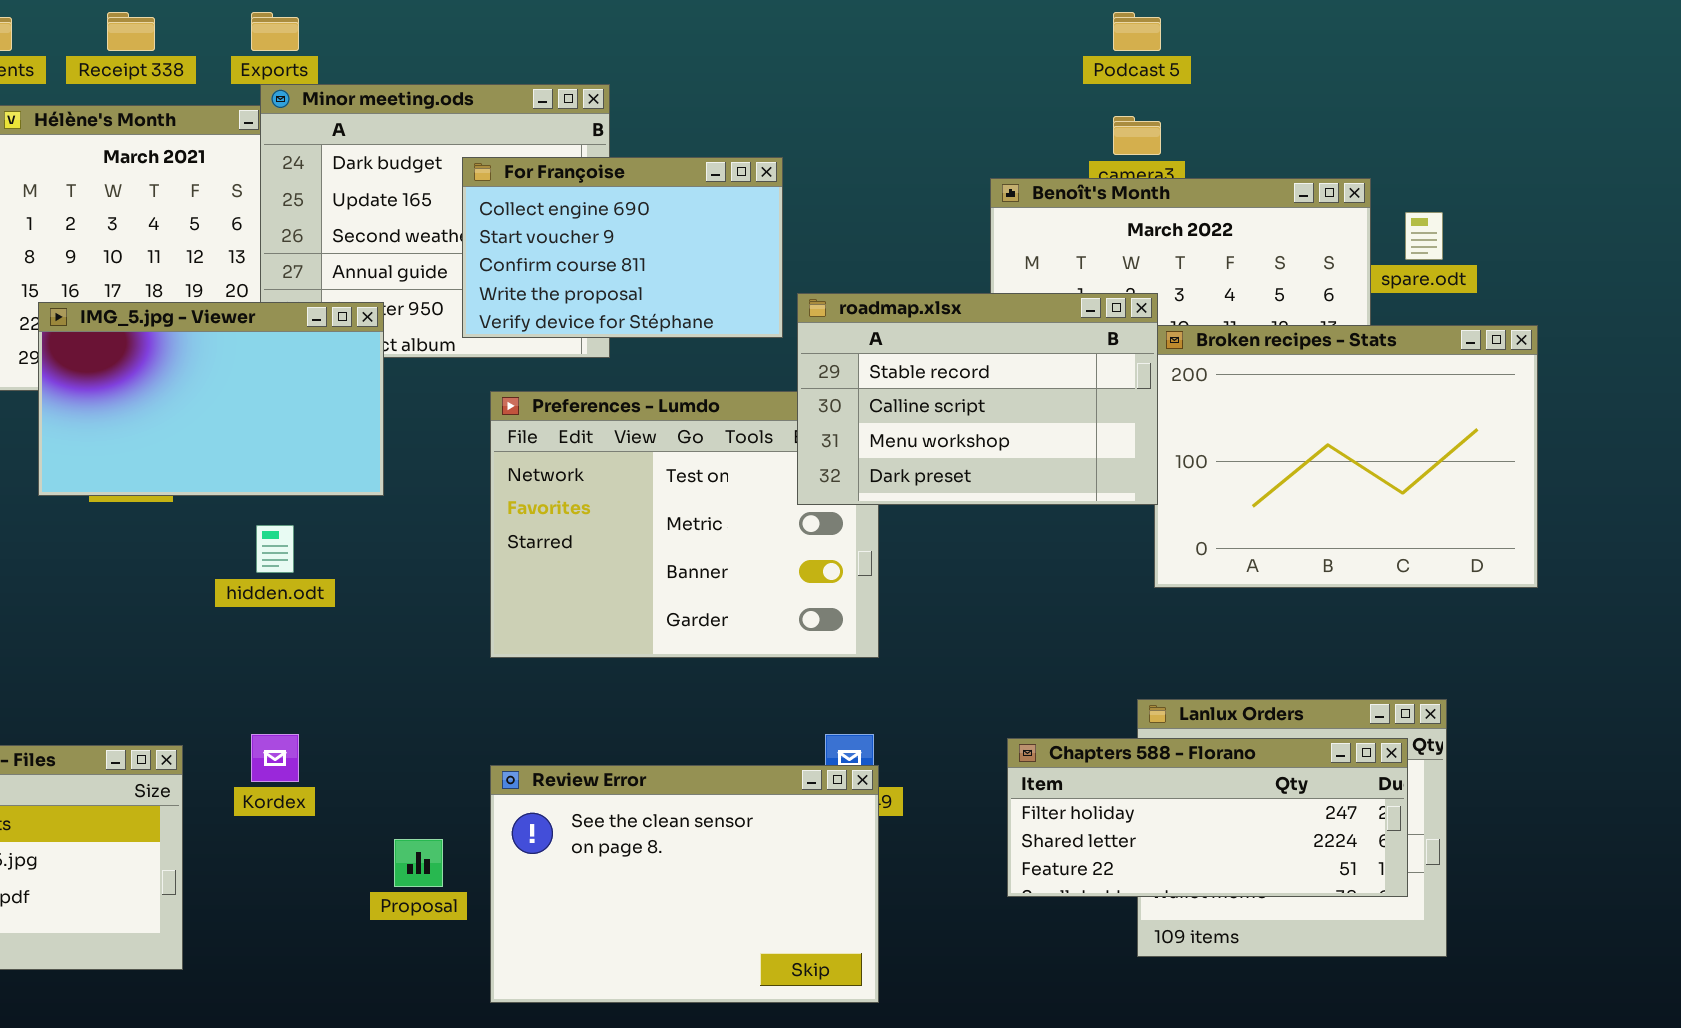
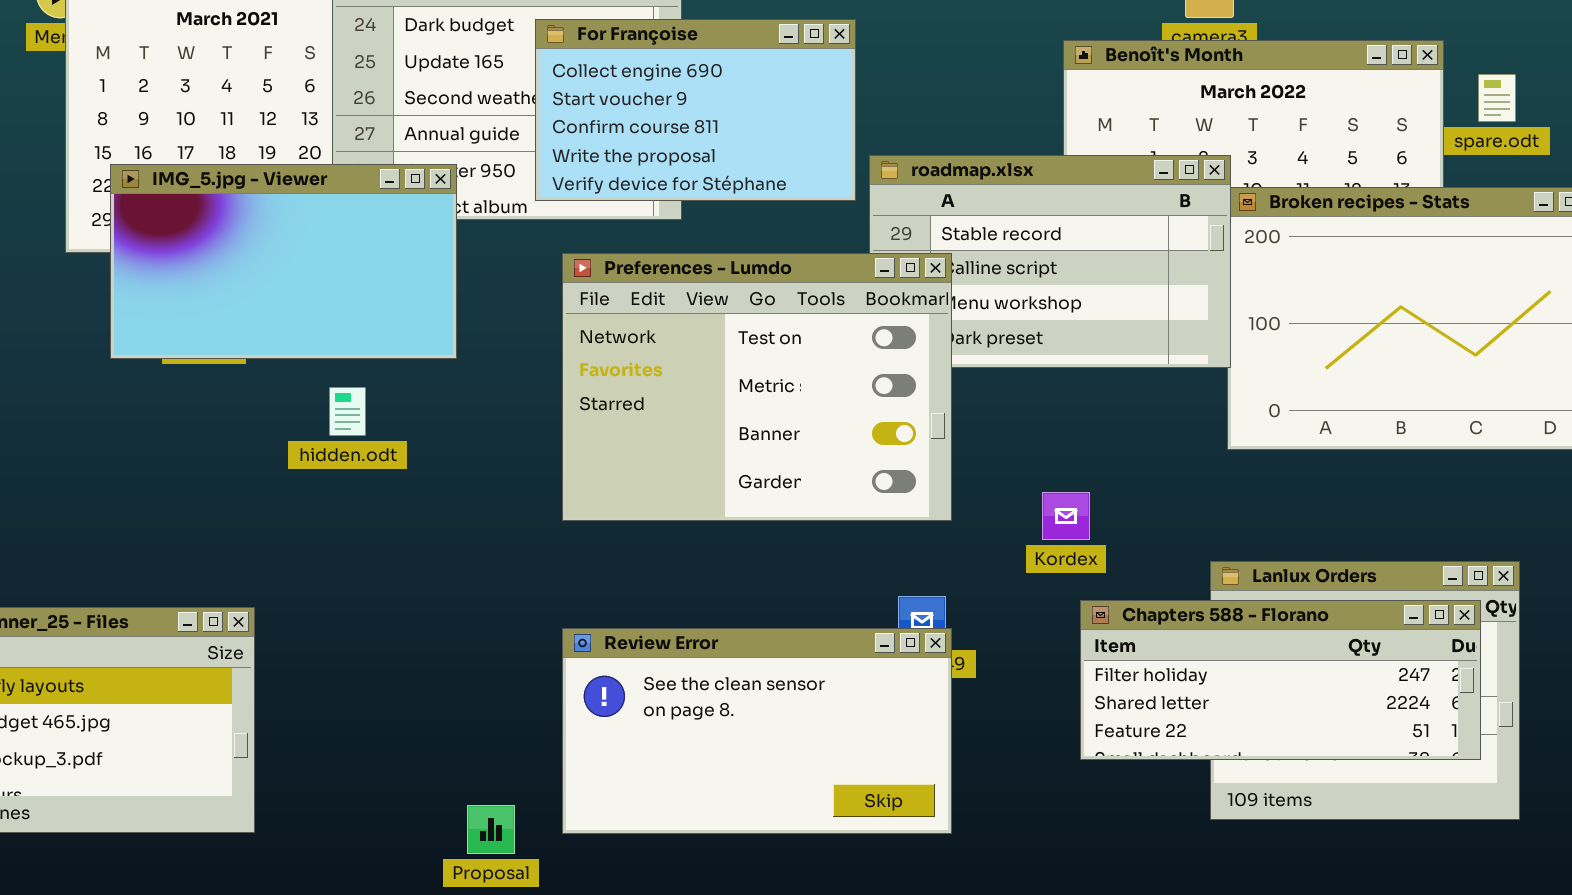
Preferences - Lumdo: [490,391,879,658] -> [562,253,952,521], raised
Kordex: [251,734,299,782] -> [1042,492,1090,540], moved
Review Error: [490,765,879,1003] -> [562,628,952,834], resized
Proposal: [394,839,443,887] -> [467,805,515,854], moved

